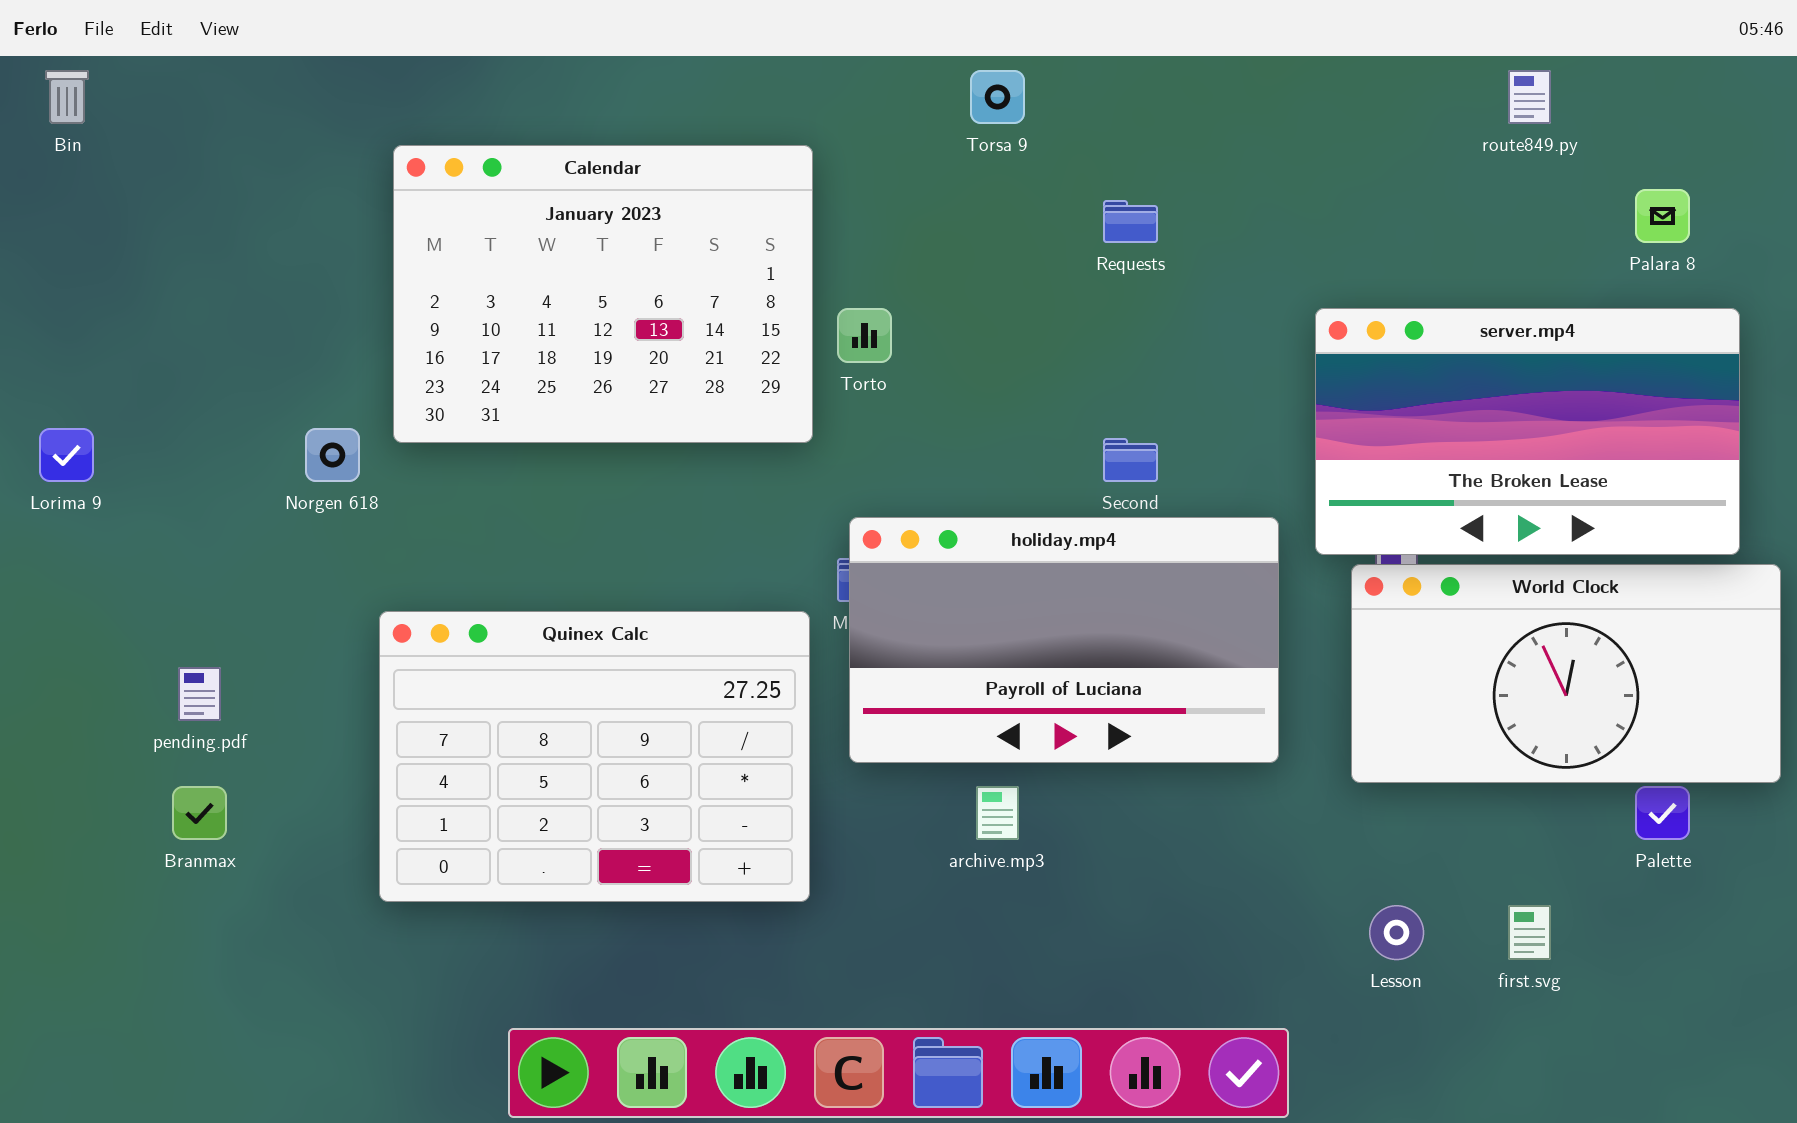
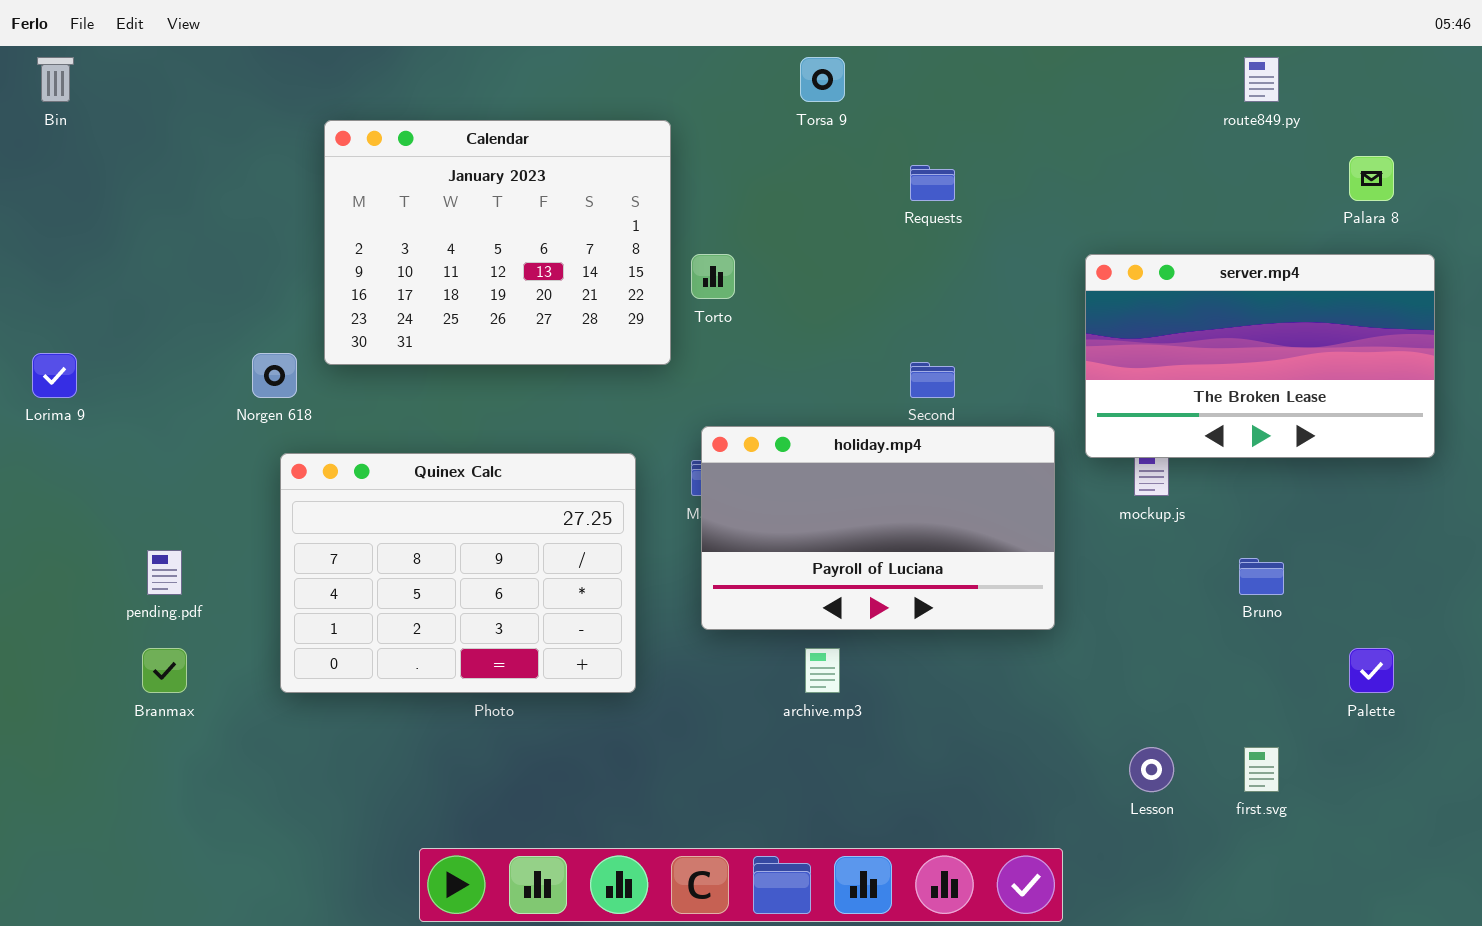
World Clock: [1351,564,1781,783] -> none, closed
Quinex Calc: [379,611,810,902] -> [280,453,636,693], moved

